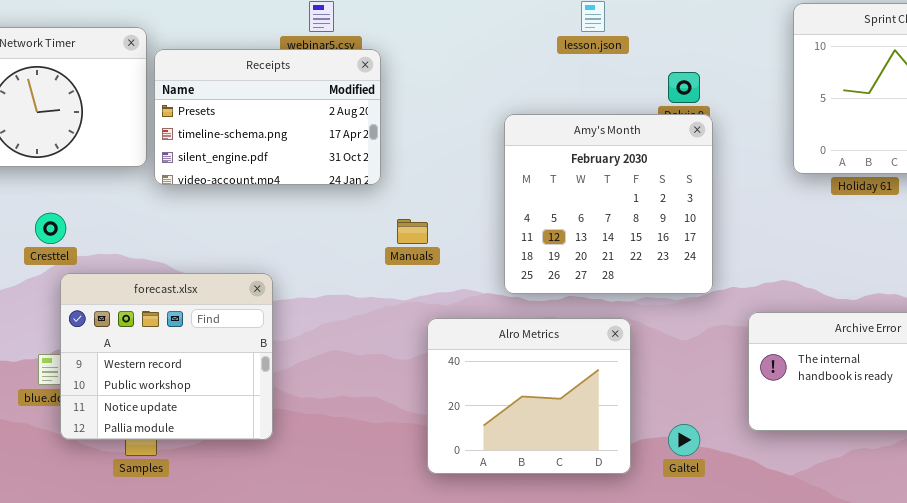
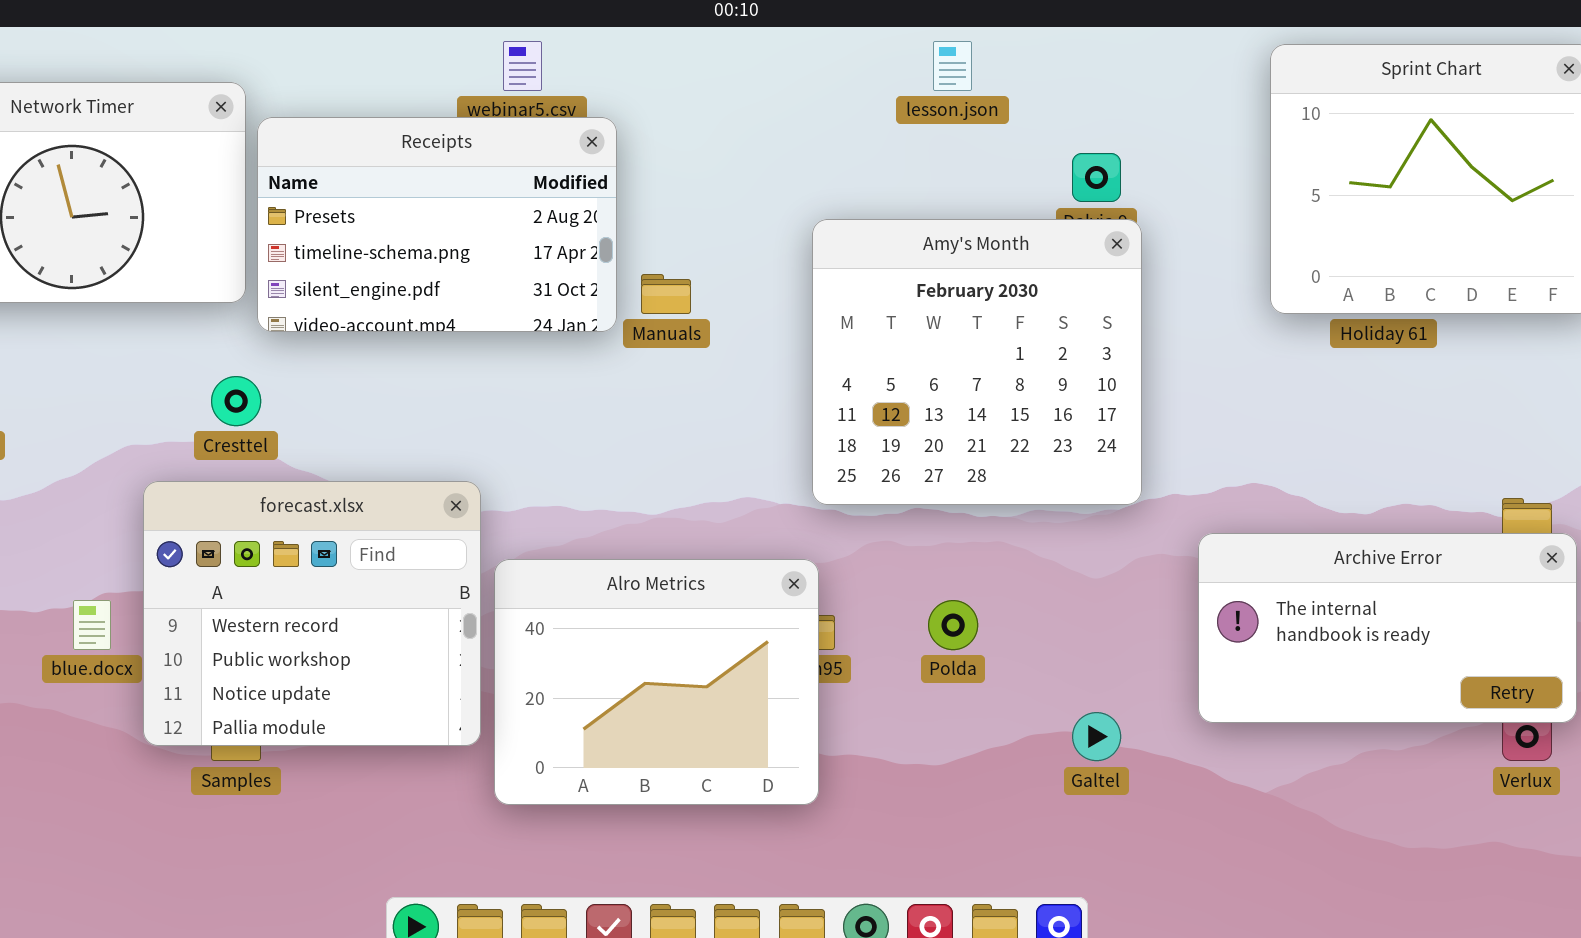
Cresttel: [35,213,66,244] -> [211,376,261,426], moved
Manuals: [397,219,428,244] -> [641,274,691,314], moved
forecast.xlsx: [60,273,273,440] -> [143,481,481,746], moved
Alro Metrics: [427,318,631,474] -> [494,559,819,805], moved

